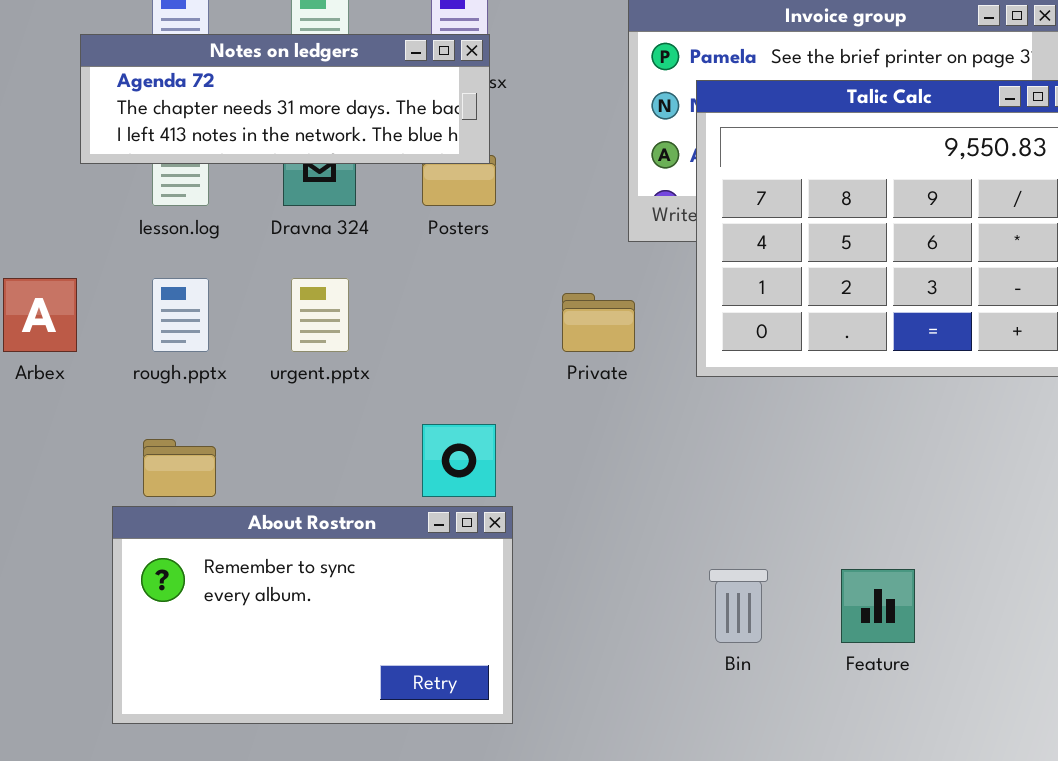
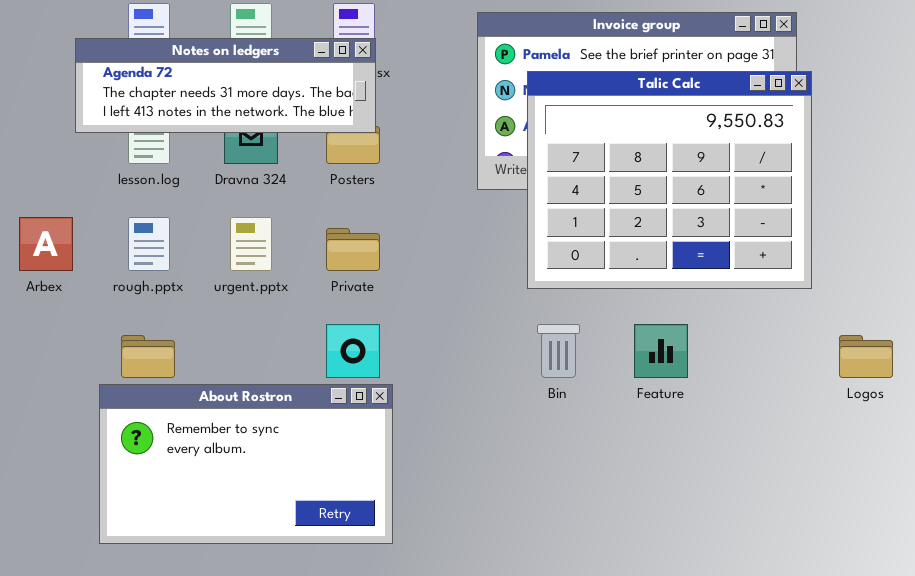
Private: [562,293,635,352] -> [326,228,380,271], moved
Bin: [709,569,768,643] -> [537,324,580,378], moved
Feature: [841,569,915,643] -> [634,324,688,378], moved

